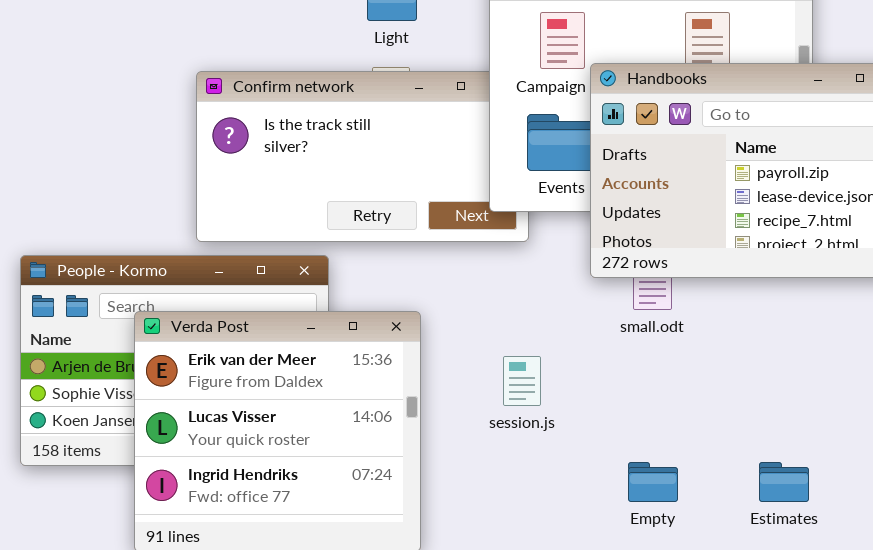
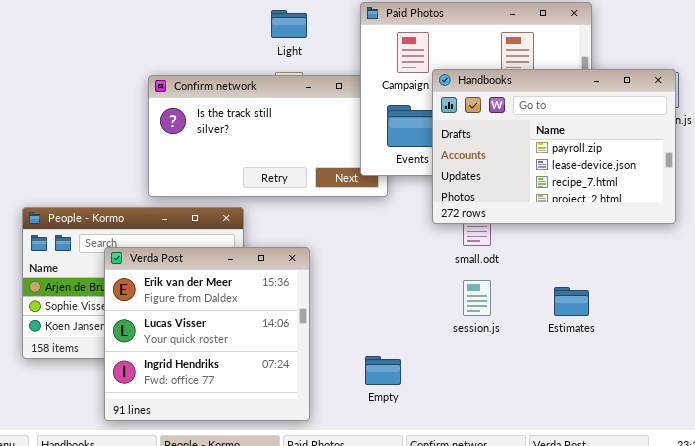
session.js: [503,356,541,406] -> [463,280,491,316], moved
Empty: [628,462,678,502] -> [365,356,401,385], moved
Estimates: [759,462,809,502] -> [554,287,589,316], moved

